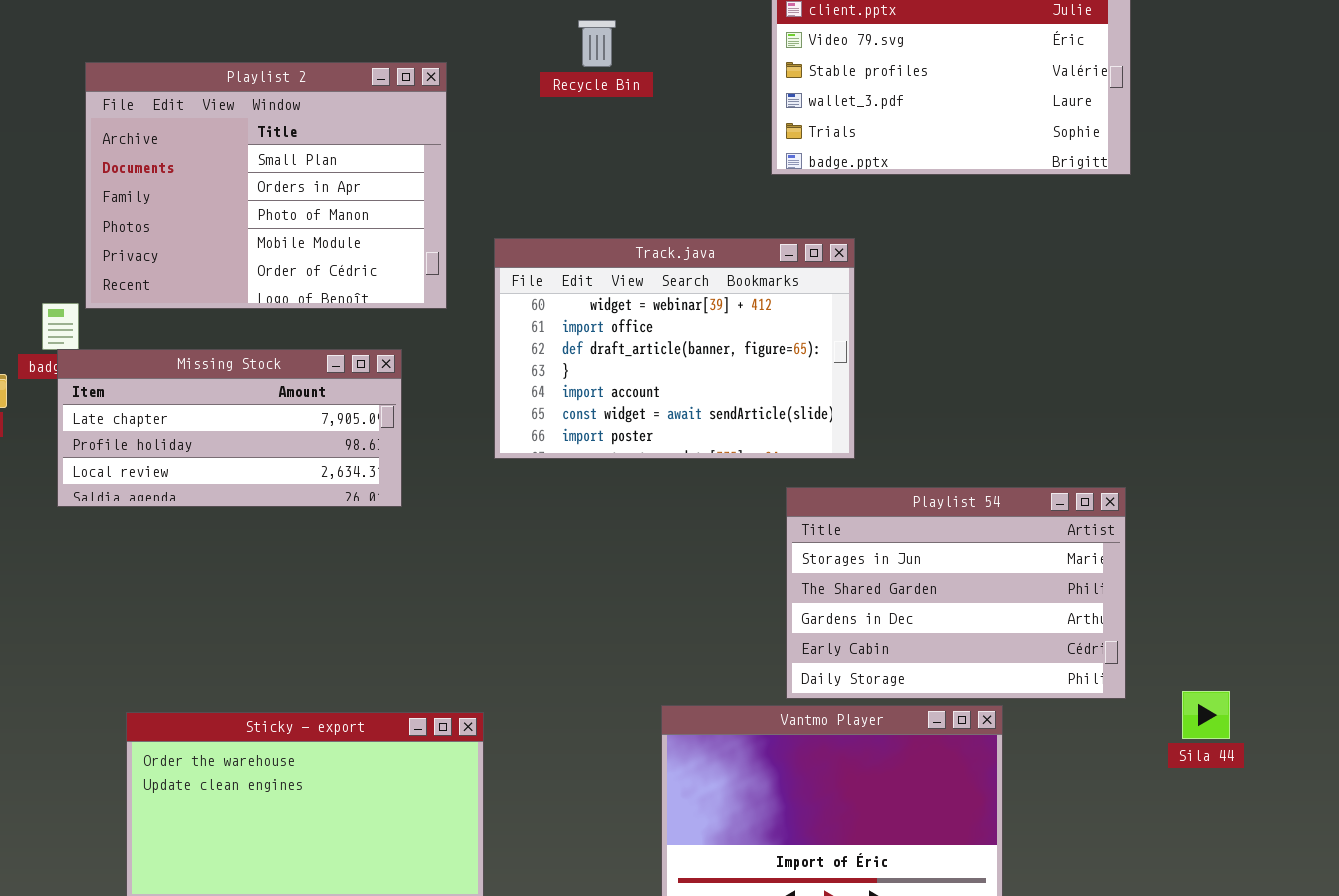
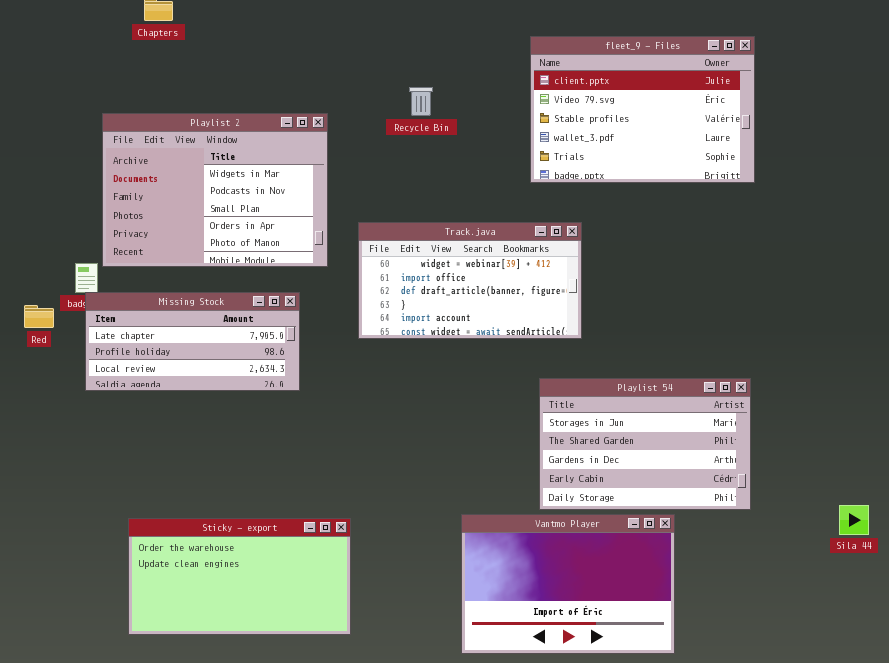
Playlist 2: [85,62,447,309] -> [102,113,328,267], scrolled up 2 rows
Track.java: [494,238,855,459] -> [358,222,582,339], resized
Sila 44: [1182,691,1230,739] -> [839,505,869,535], moved

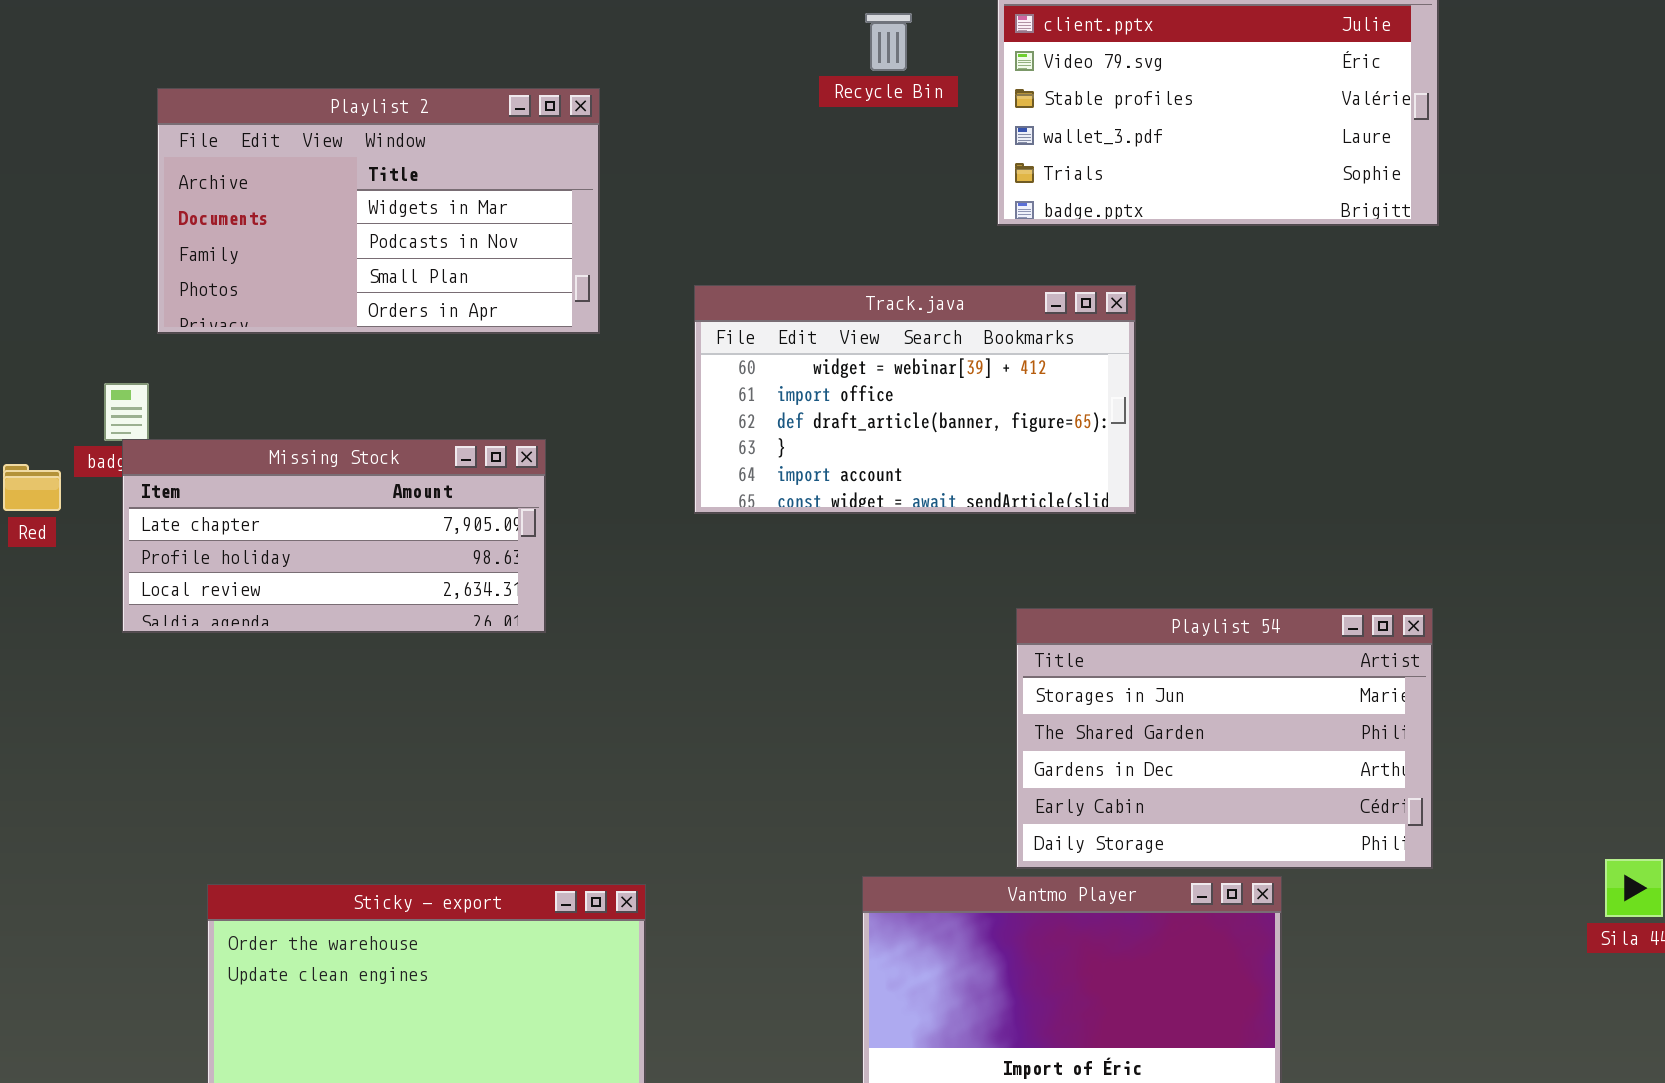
Recycle Bin: [409,87,433,116] -> [865,13,912,71], moved
Playlist 2: [102,113,328,267] -> [157,88,600,334], resized
Track.java: [358,222,582,339] -> [694,285,1136,514], moved

